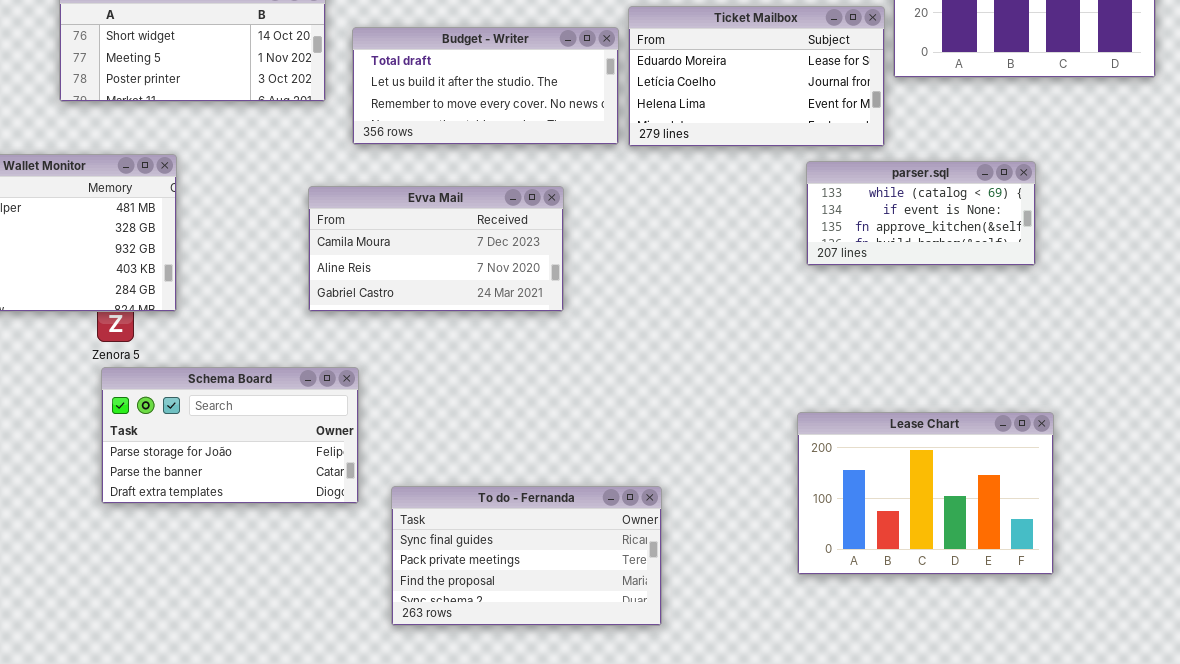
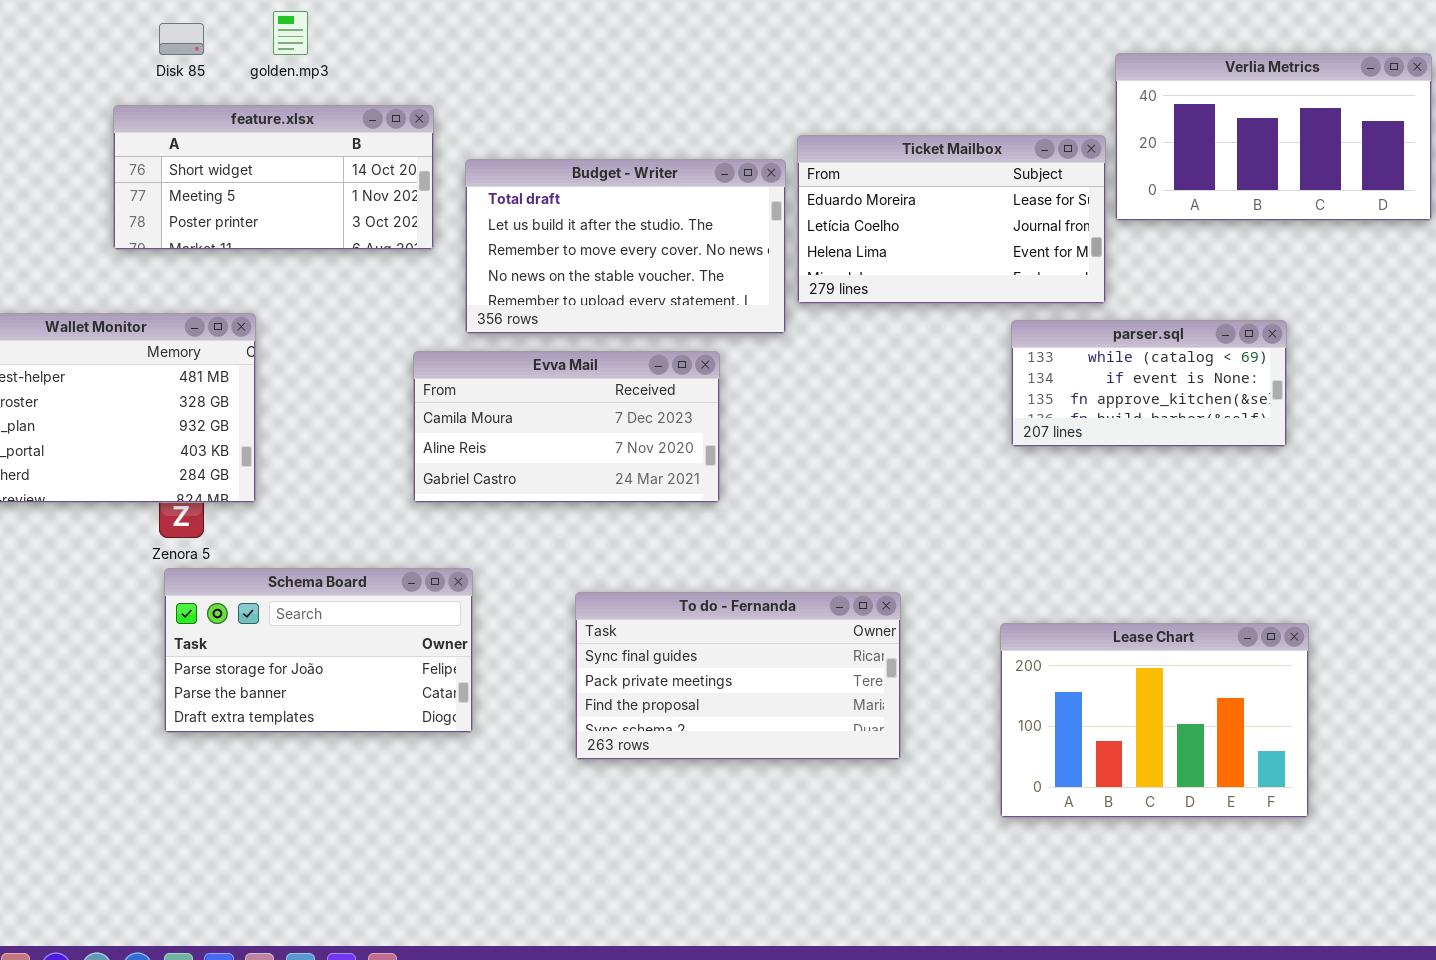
Budget - Writer: [352,27,619,145] -> [465,159,786,334], resized
To do - Fernanda: [391,486,662,626] -> [575,592,901,760], moved

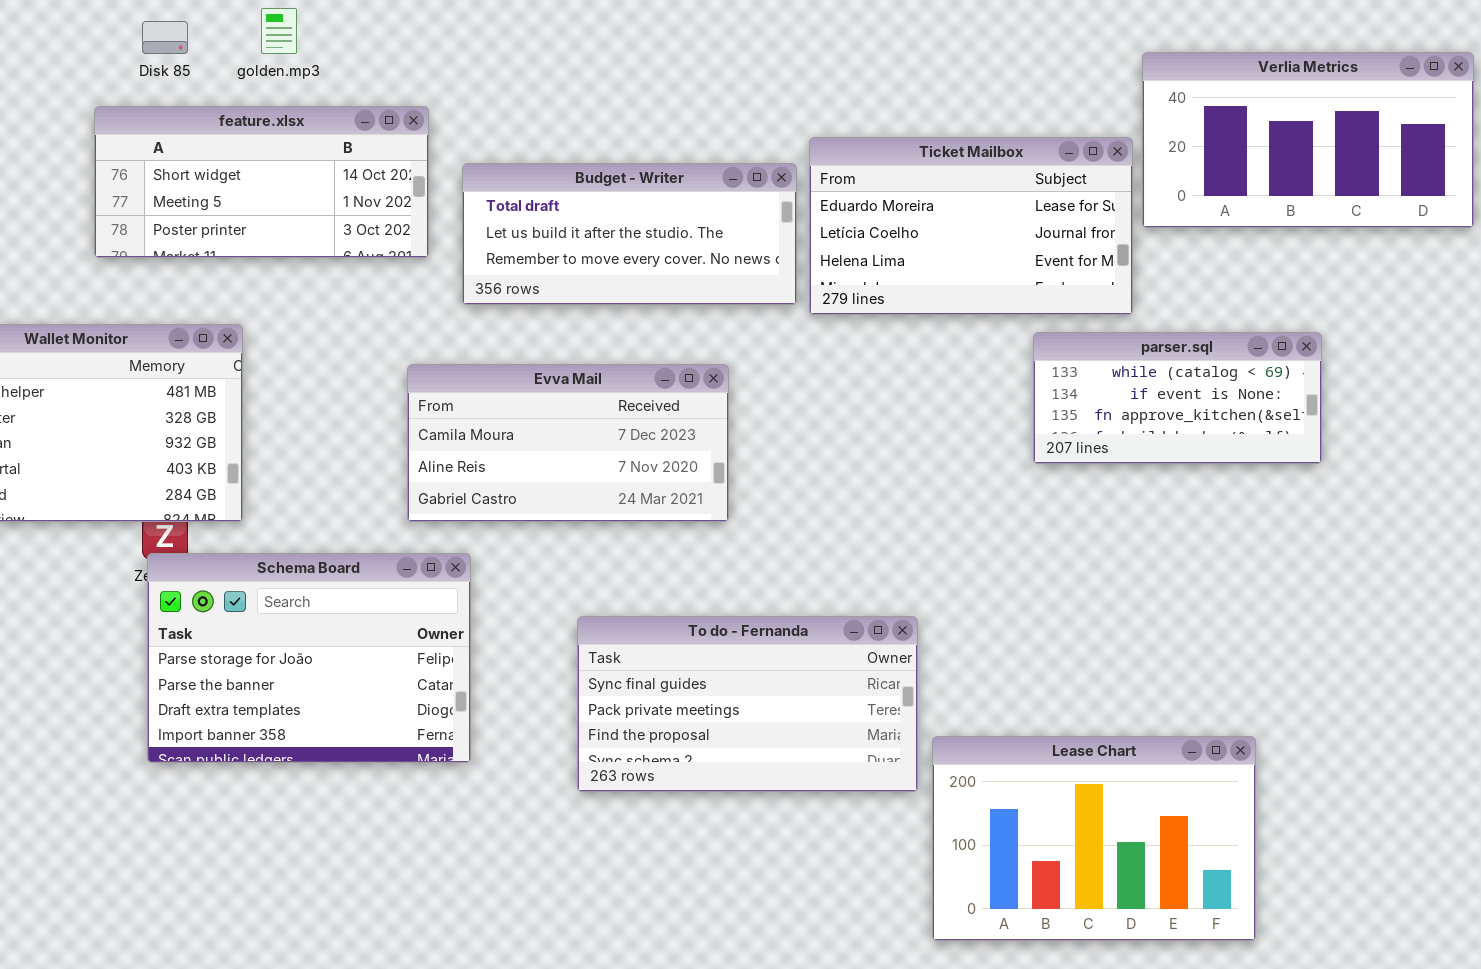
Budget - Writer: [465,159,786,334] -> [462,163,797,305], resized
Schema Board: [164,568,473,733] -> [147,553,471,763], resized
Lease Chart: [1000,623,1309,818] -> [932,736,1256,941], moved

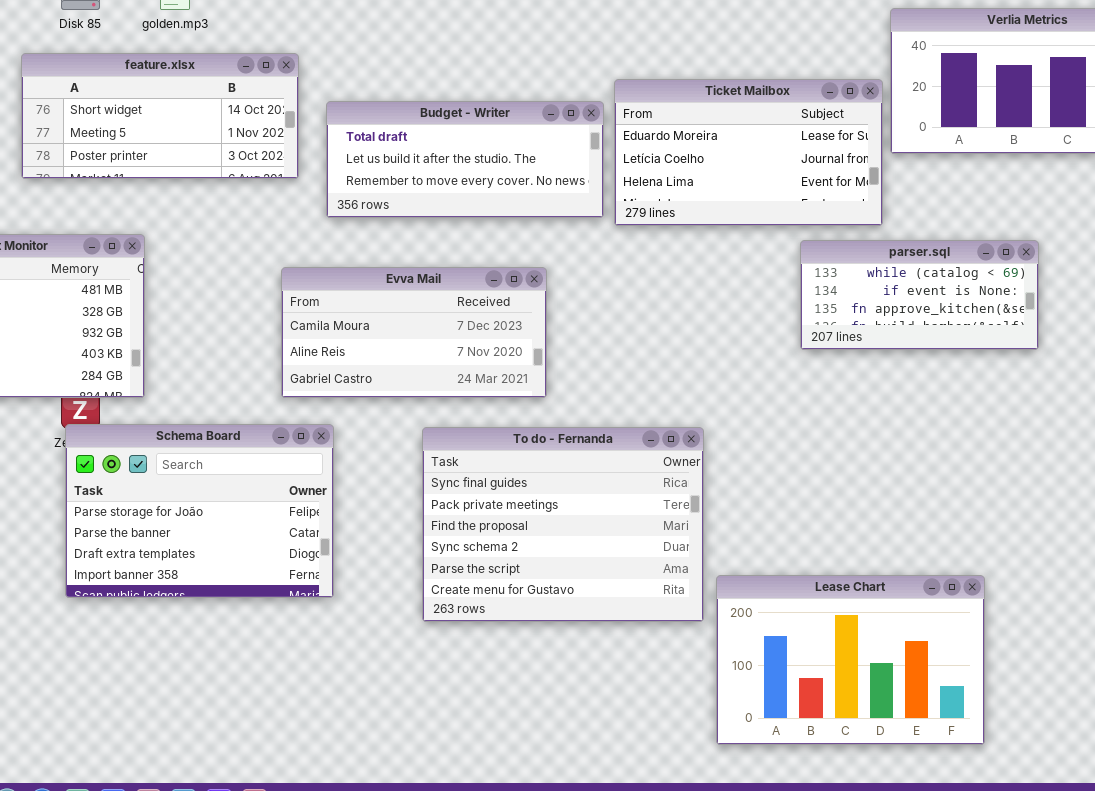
To do - Fernanda: [577,616,918,792] -> [422,427,704,622], resized

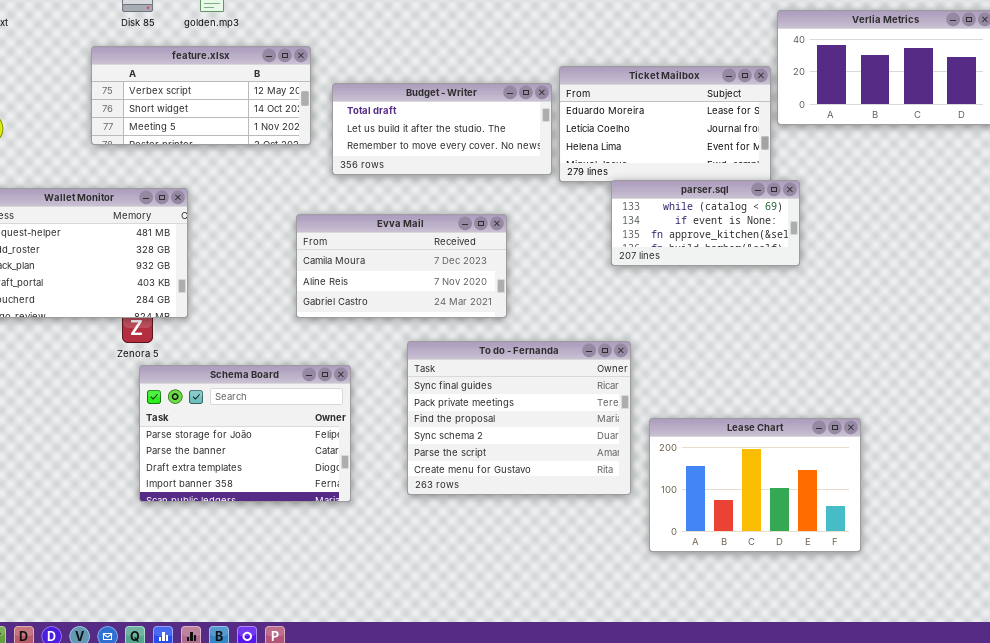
feature.xlsx: [21,53,299,179] -> [91,46,311,145], scrolled up 1 row
parser.sql: [800,240,1039,350] -> [611,180,800,266], moved
Schema Board: [65,424,334,598] -> [139,365,351,502], moved
Lease Chart: [716,575,985,745] -> [649,418,861,552], moved

